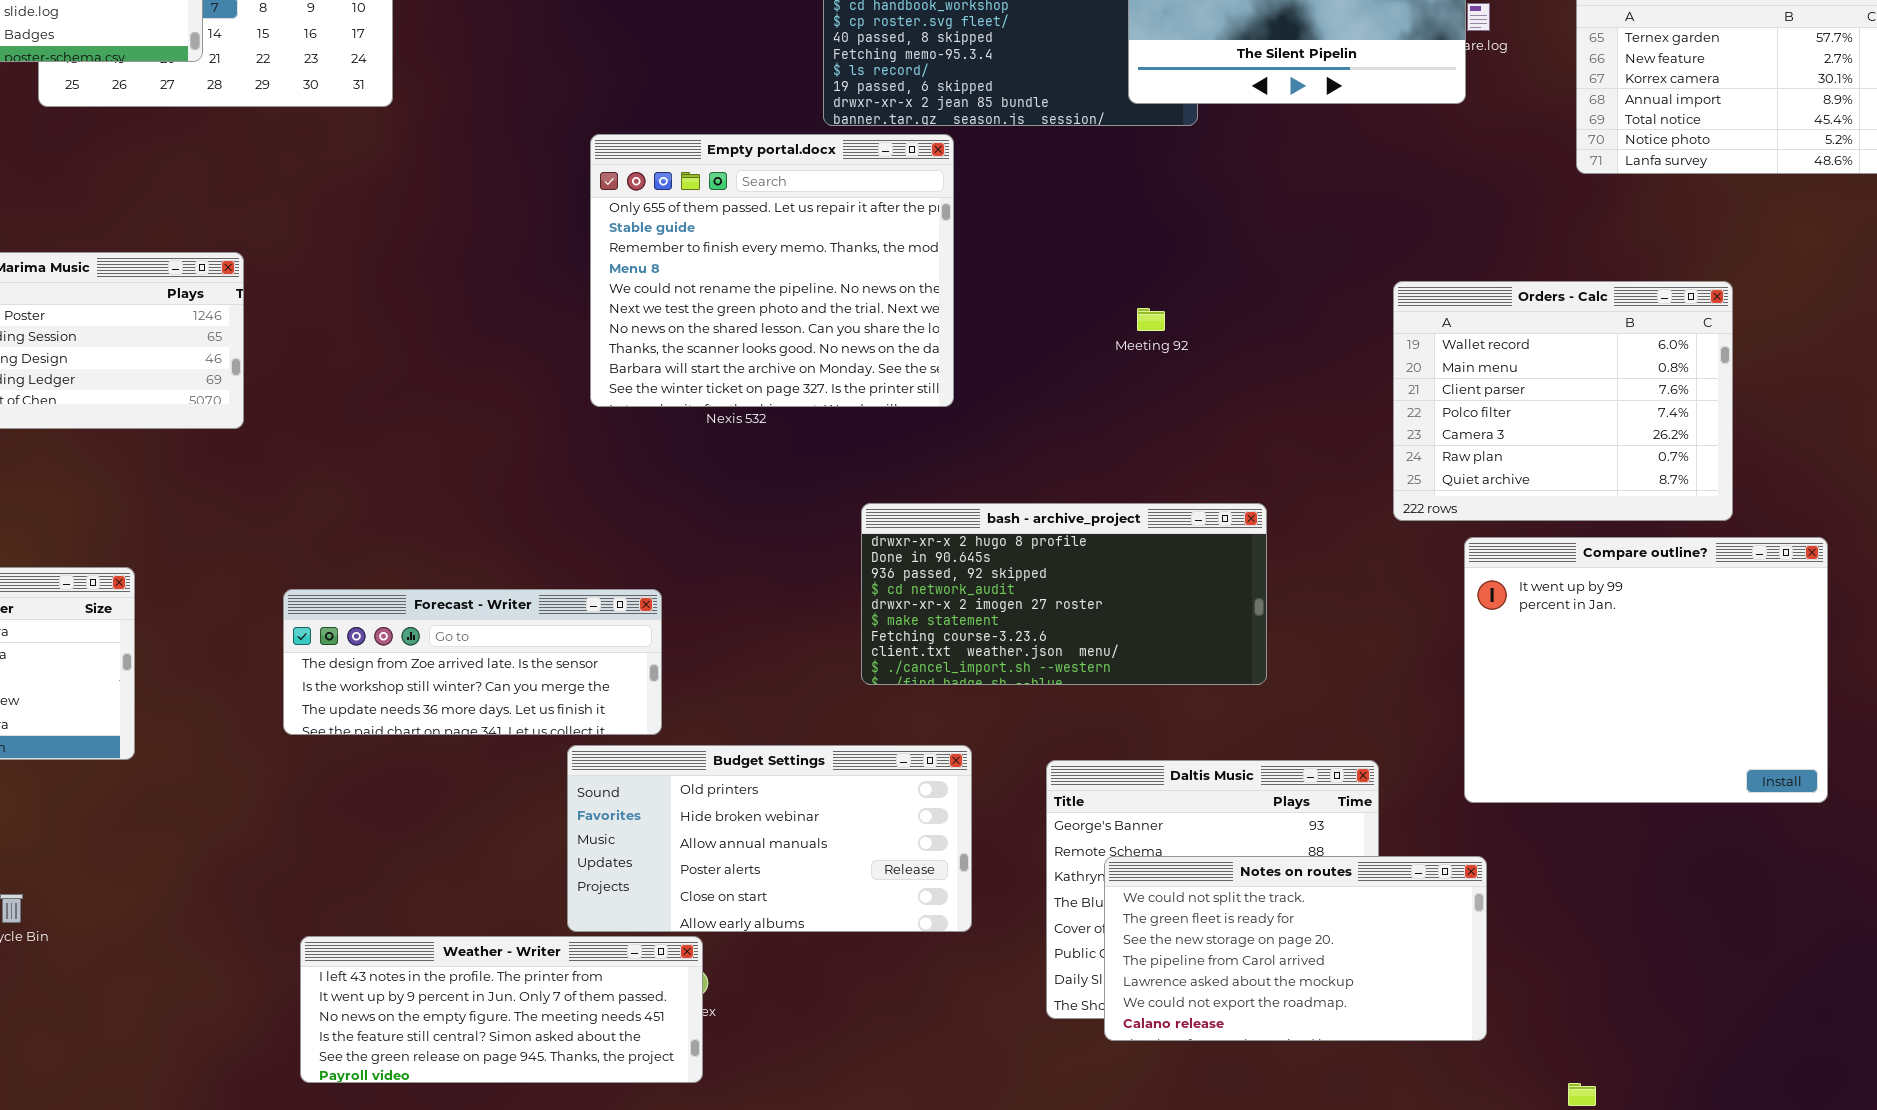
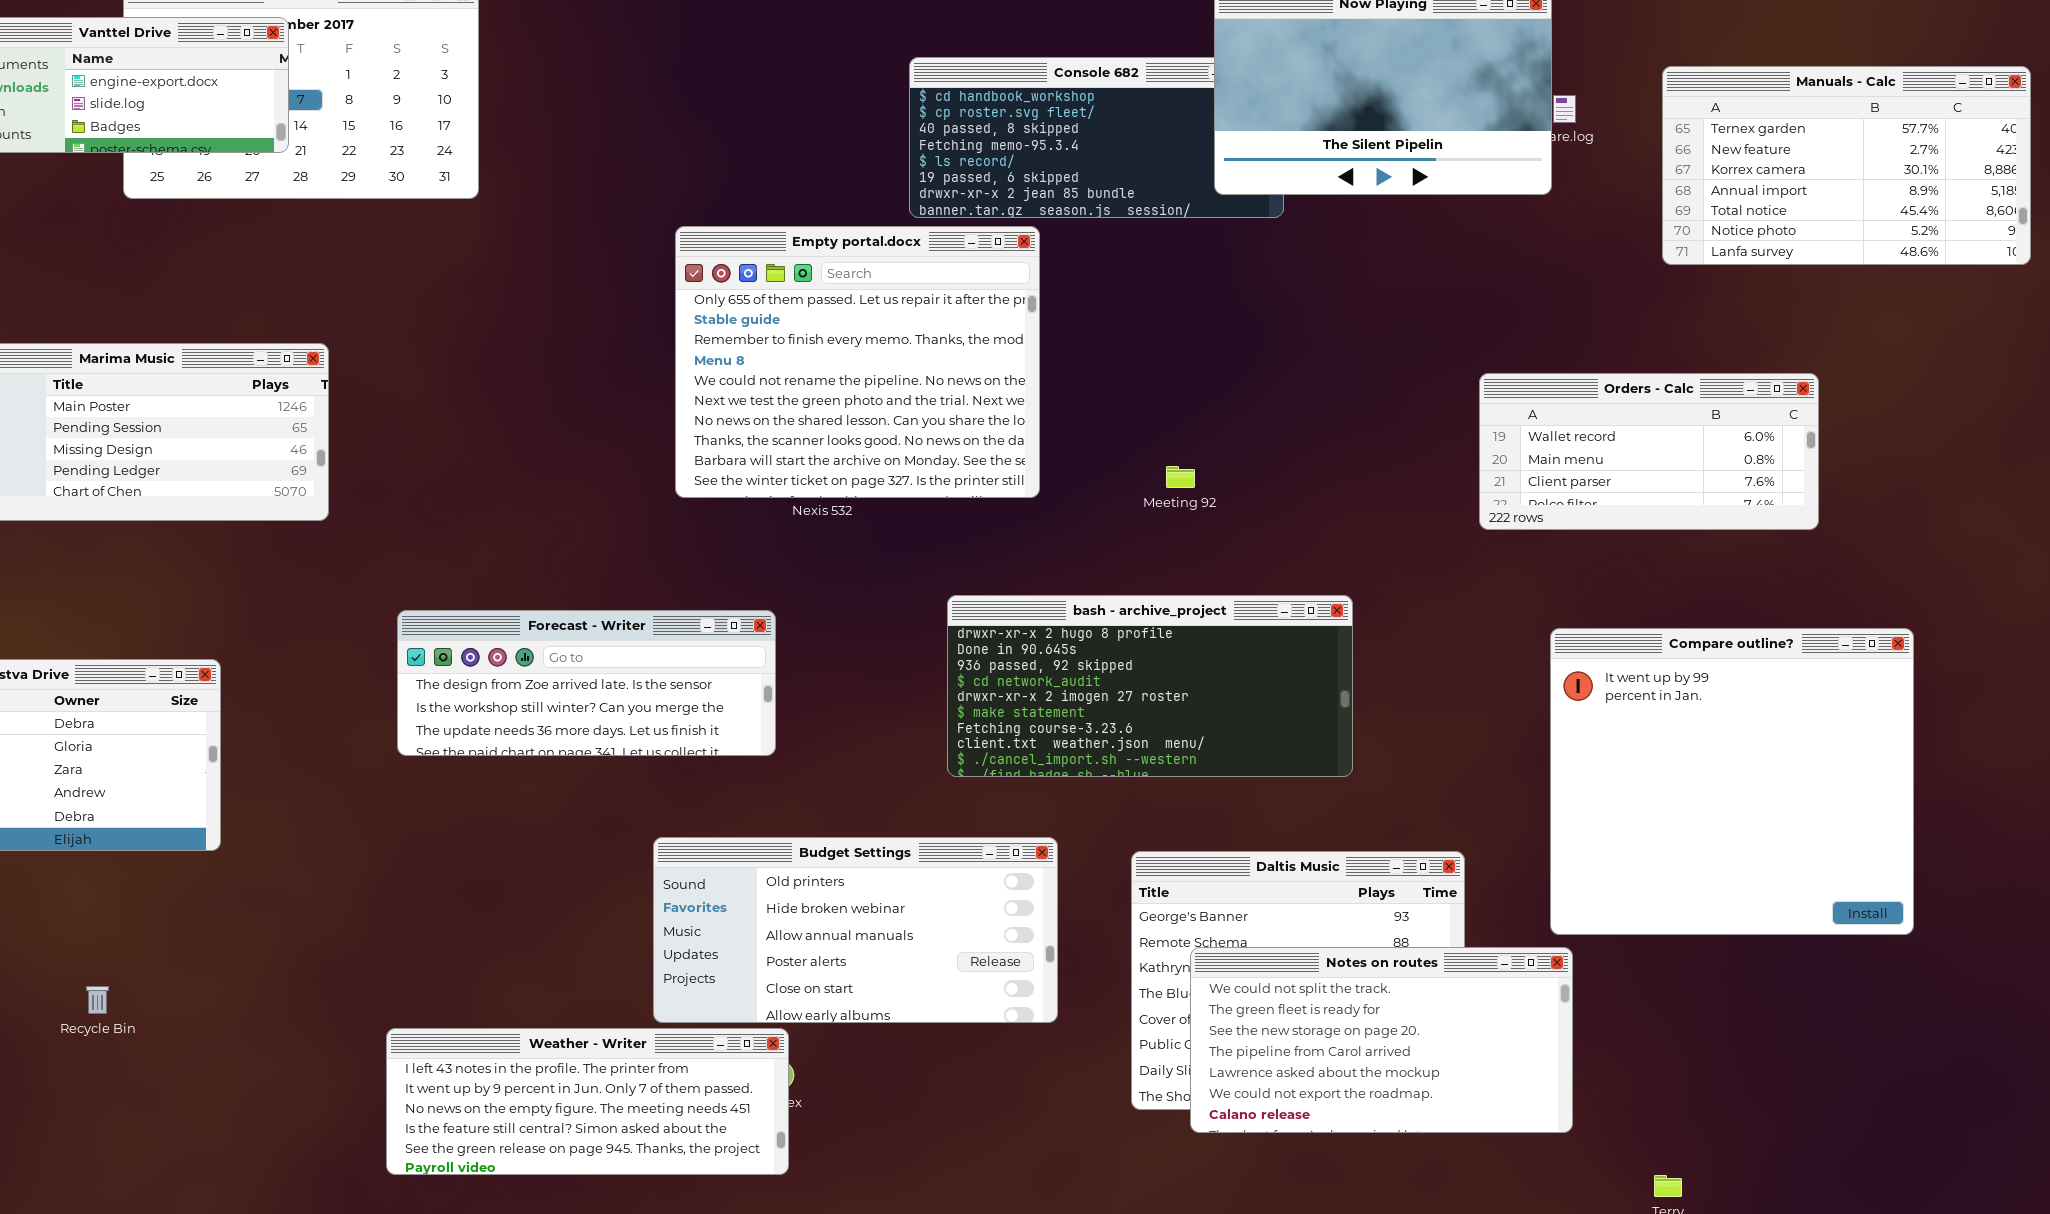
Orders - Calc: [1393,281,1733,521] -> [1479,373,1819,530], resized
Meeting 92: [1137,308,1165,331] -> [1166,466,1195,488], moved
Compare outline?: [1464,537,1828,803] -> [1550,628,1914,935], resized
Forecast - Writer: [283,589,662,735] -> [397,610,776,756], moved

